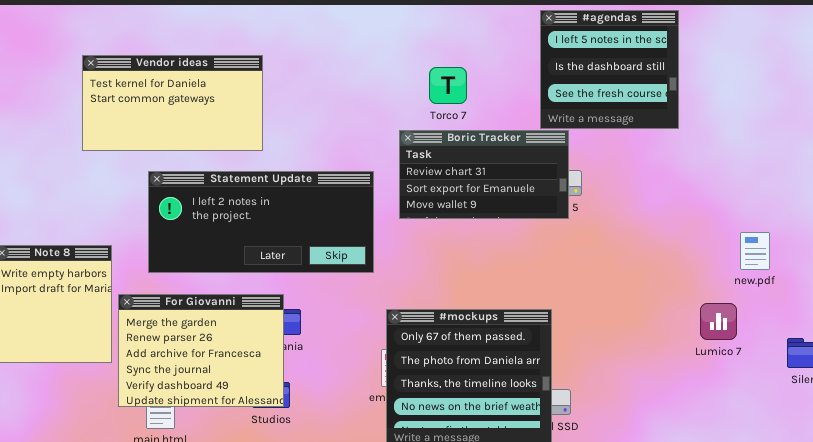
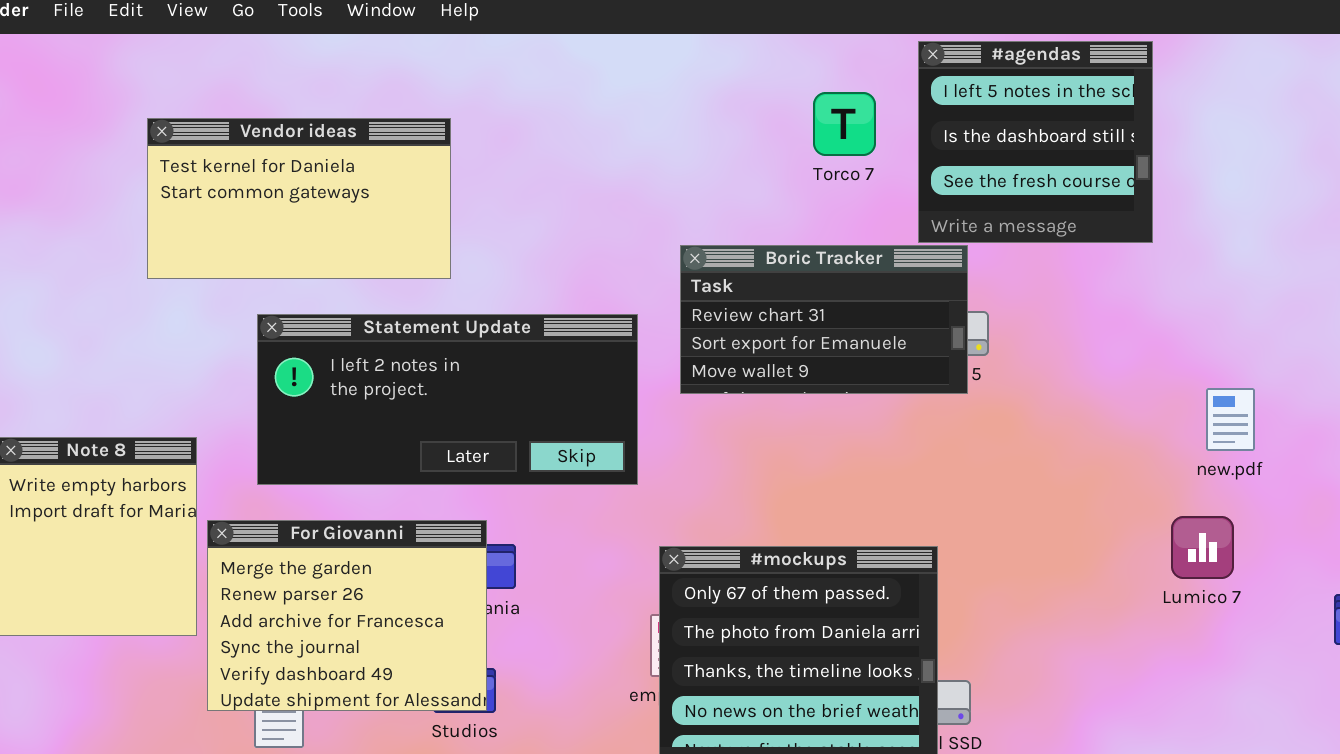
Torco 7: [429,67,467,104] -> [813,92,876,156], moved
new.pdf: [740,232,770,270] -> [1206,388,1255,451], moved
Lumico 7: [700,303,737,340] -> [1171,516,1234,579], moved

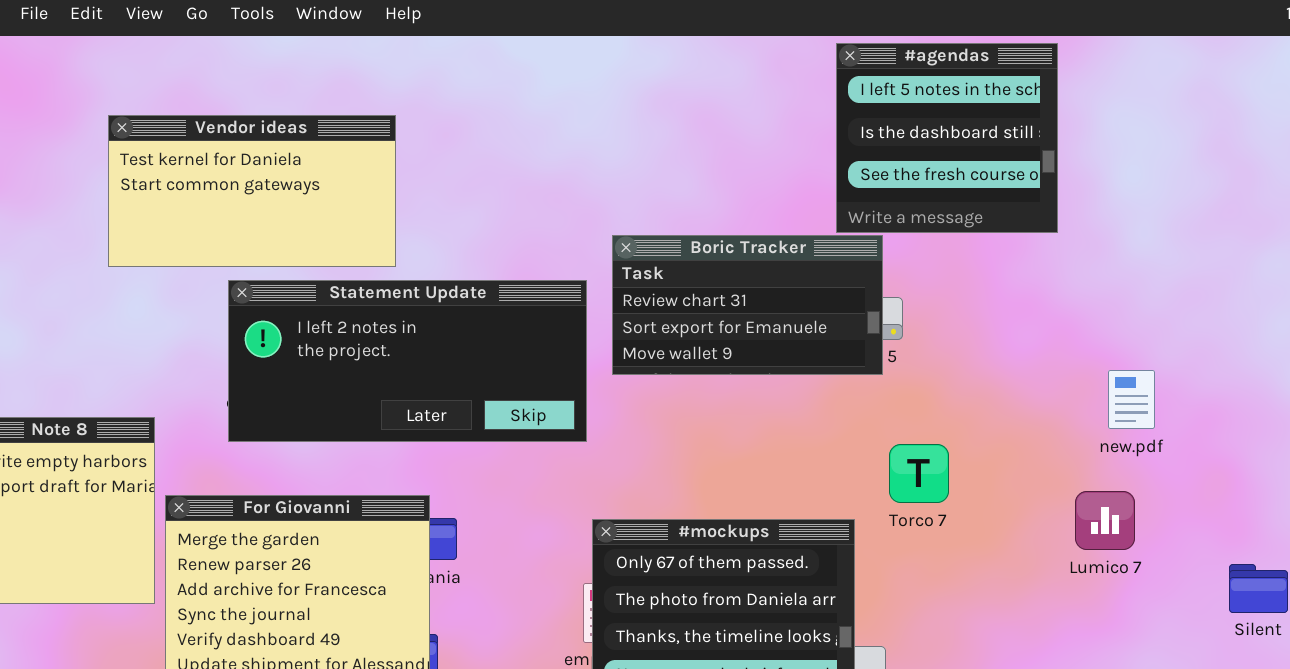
Torco 7: [813,92,876,156] -> [889,444,949,503], moved
Statement Update: [257,314,638,485] -> [228,280,587,442], moved

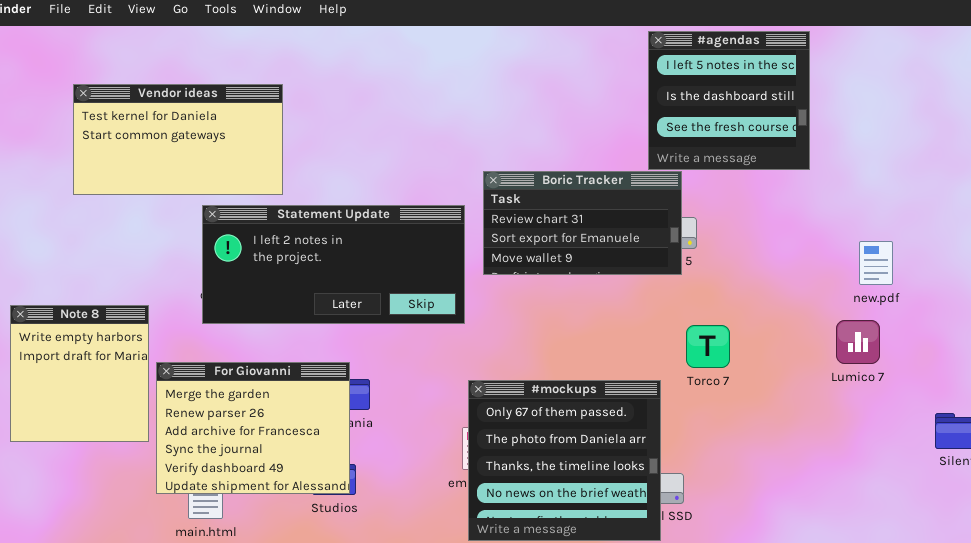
Vendor ideas: [108,115,396,267] -> [73,84,283,195], moved
new.pdf: [1108,370,1155,429] -> [859,241,893,285], moved
Lumico 7: [1075,491,1135,550] -> [836,320,880,364], moved

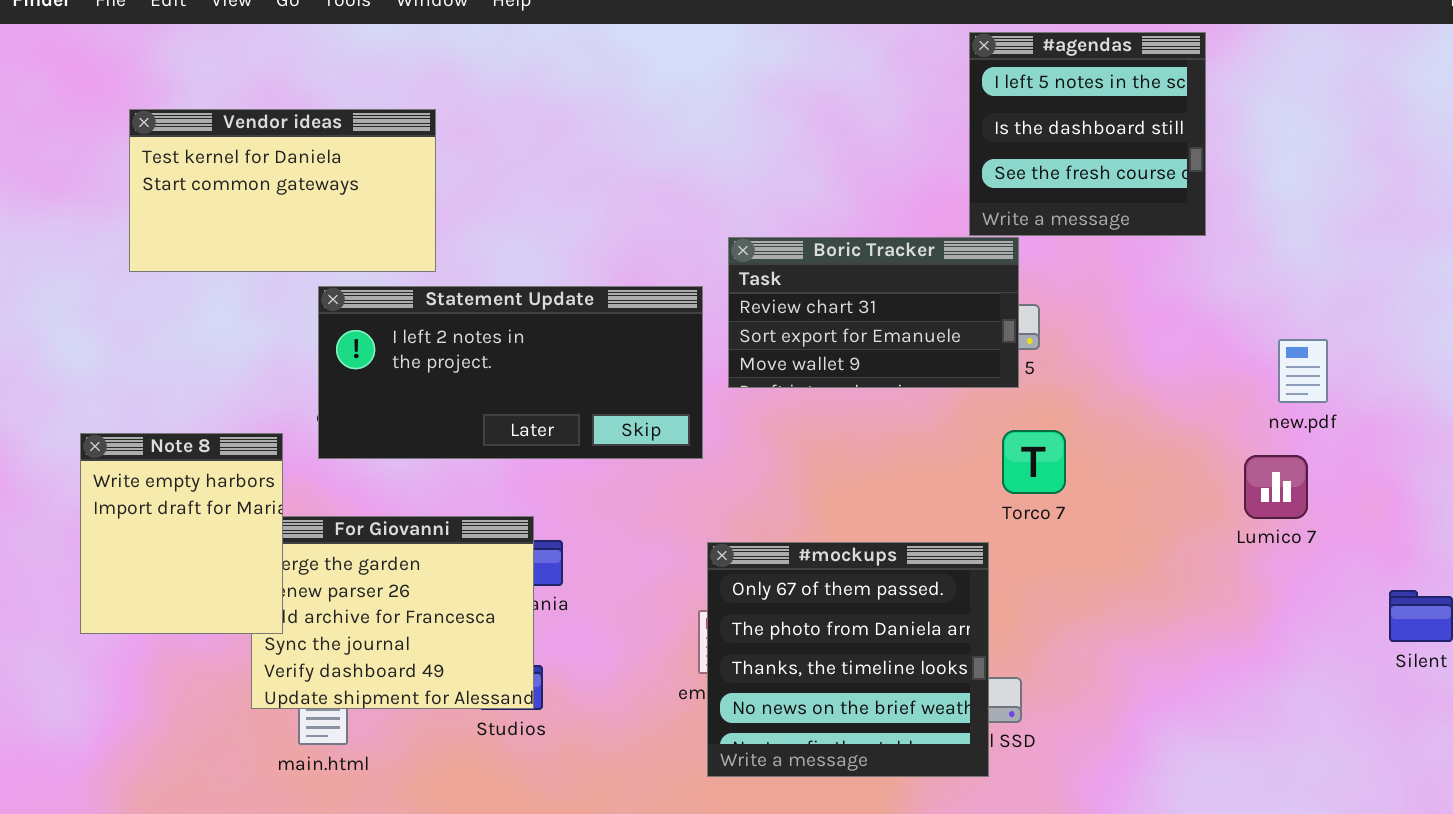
Note 8: [10,305,149,442] -> [80,433,283,634], moved
Torco 7: [686,325,730,368] -> [1002,430,1066,494], moved

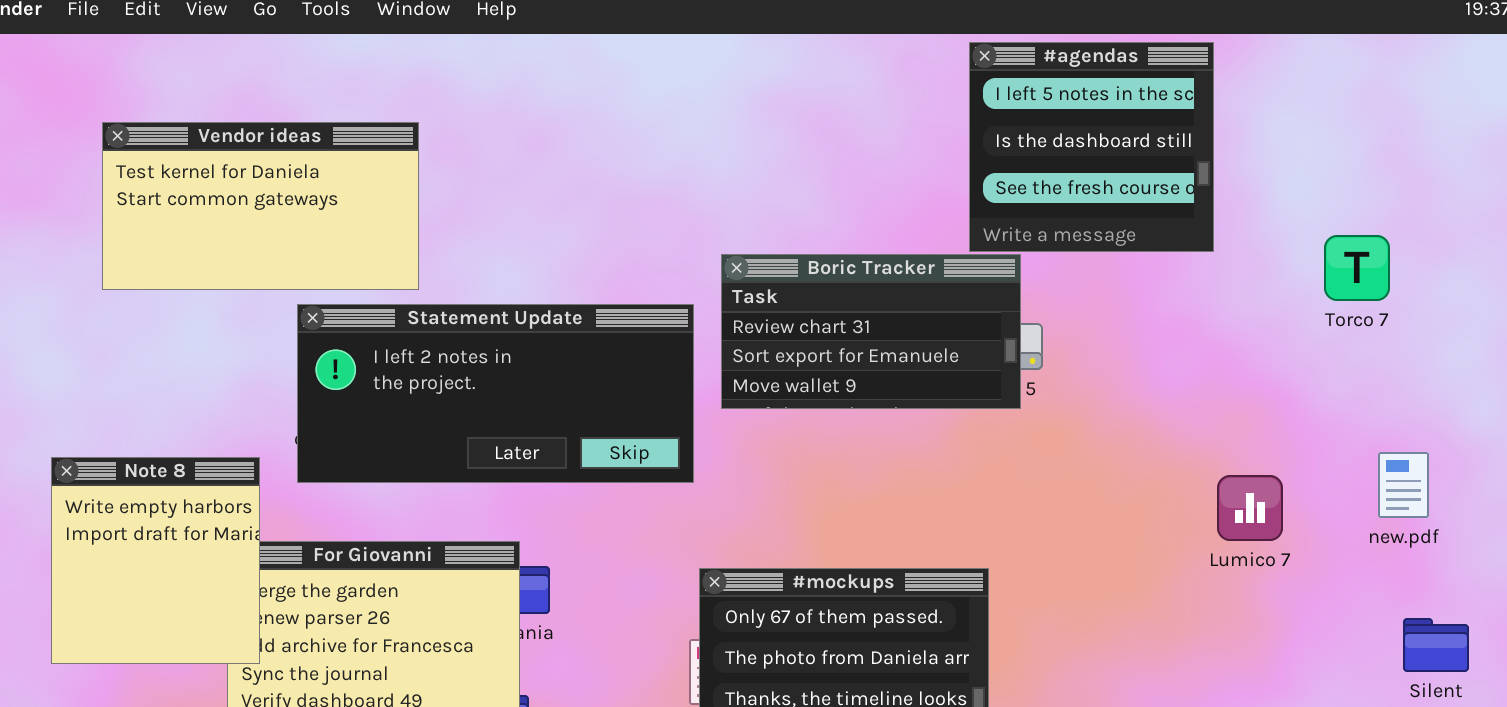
new.pdf: [1278,339,1328,403] -> [1378,452,1429,518], moved
Torco 7: [1002,430,1066,494] -> [1324,235,1390,301], moved
Lumico 7: [1244,455,1308,519] -> [1217,475,1283,541], moved

